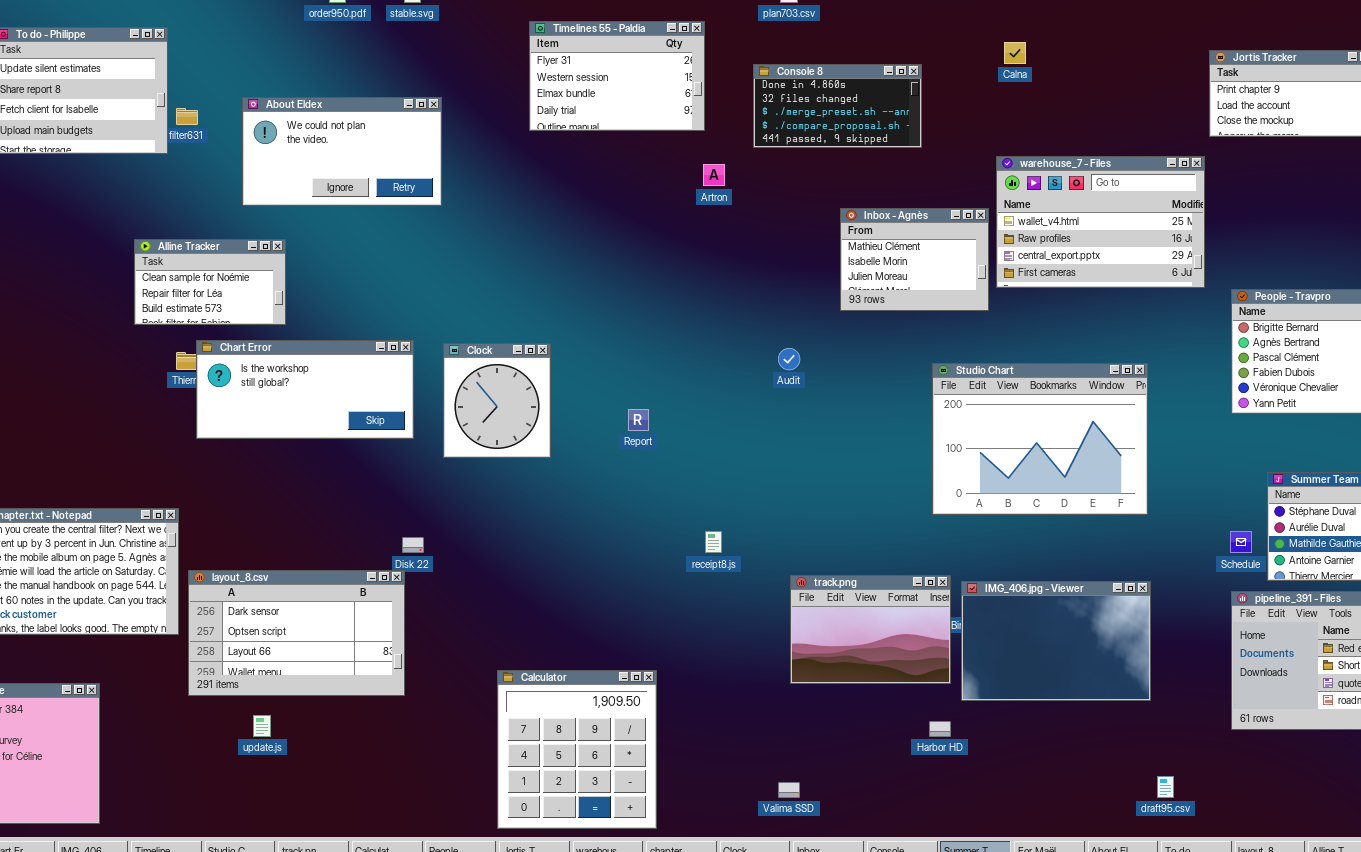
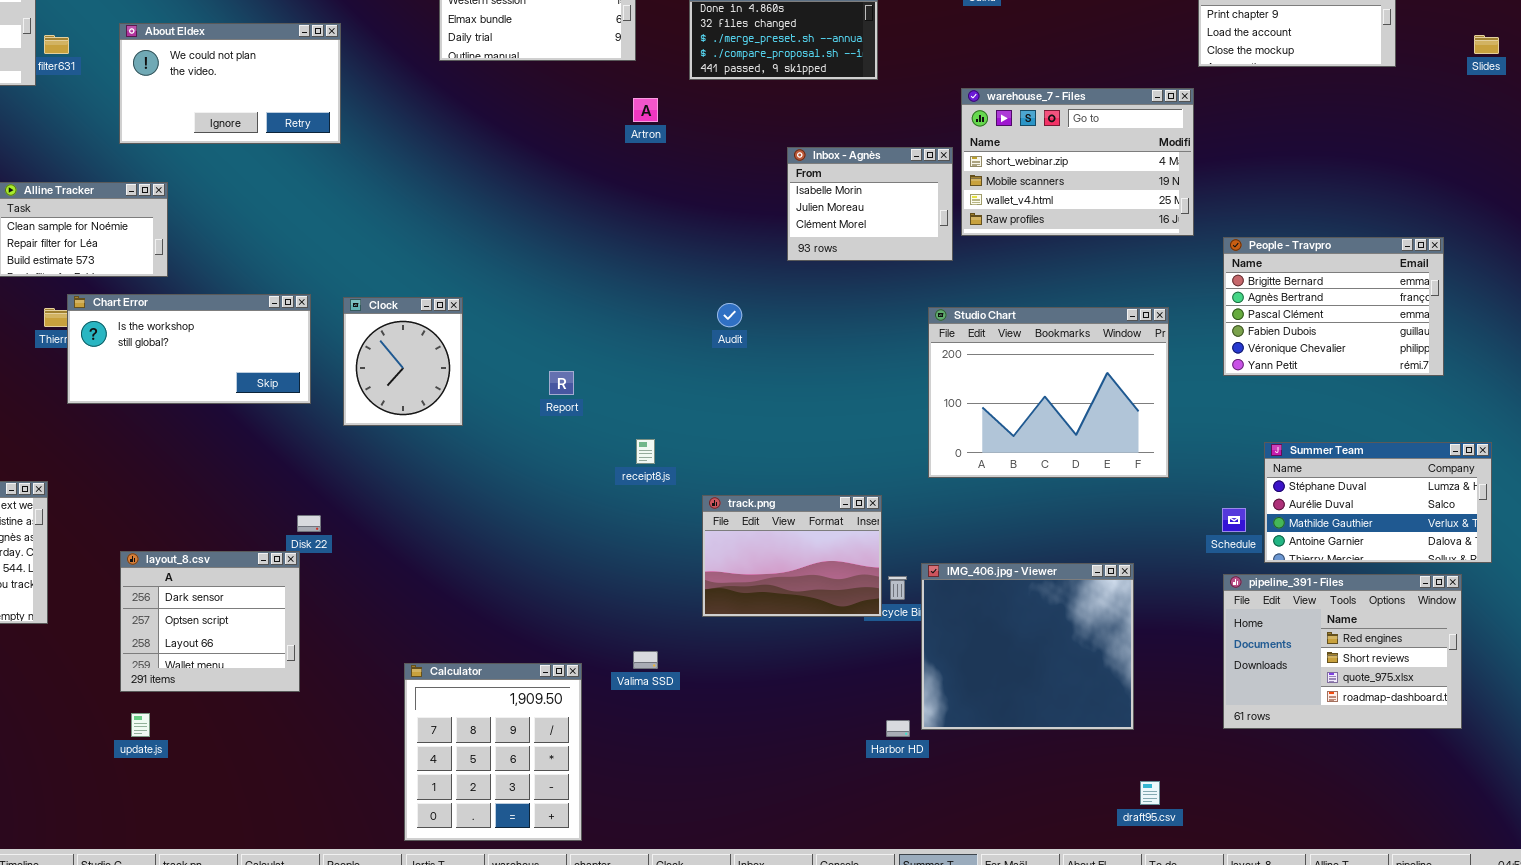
warehouse_7 - Files: [996,156,1205,288] -> [961,88,1194,236], scrolled up 2 rows
Inbox - Agnès: [840,208,989,311] -> [787,147,953,261], scrolled down 1 row
Studio Chart: [932,363,1148,515] -> [928,307,1169,478], moved
receipt8.js: [705,531,722,553] -> [636,439,655,464], moved
layout_8.csv: [188,570,405,696] -> [120,551,300,692], resized
track.png: [790,575,951,684] -> [702,495,882,617], moved
IMG_406.jpg - Viewer: [961,581,1151,701] -> [921,563,1134,730], resized
Valima SSD: [778,782,800,798] -> [633,651,658,669], moved

